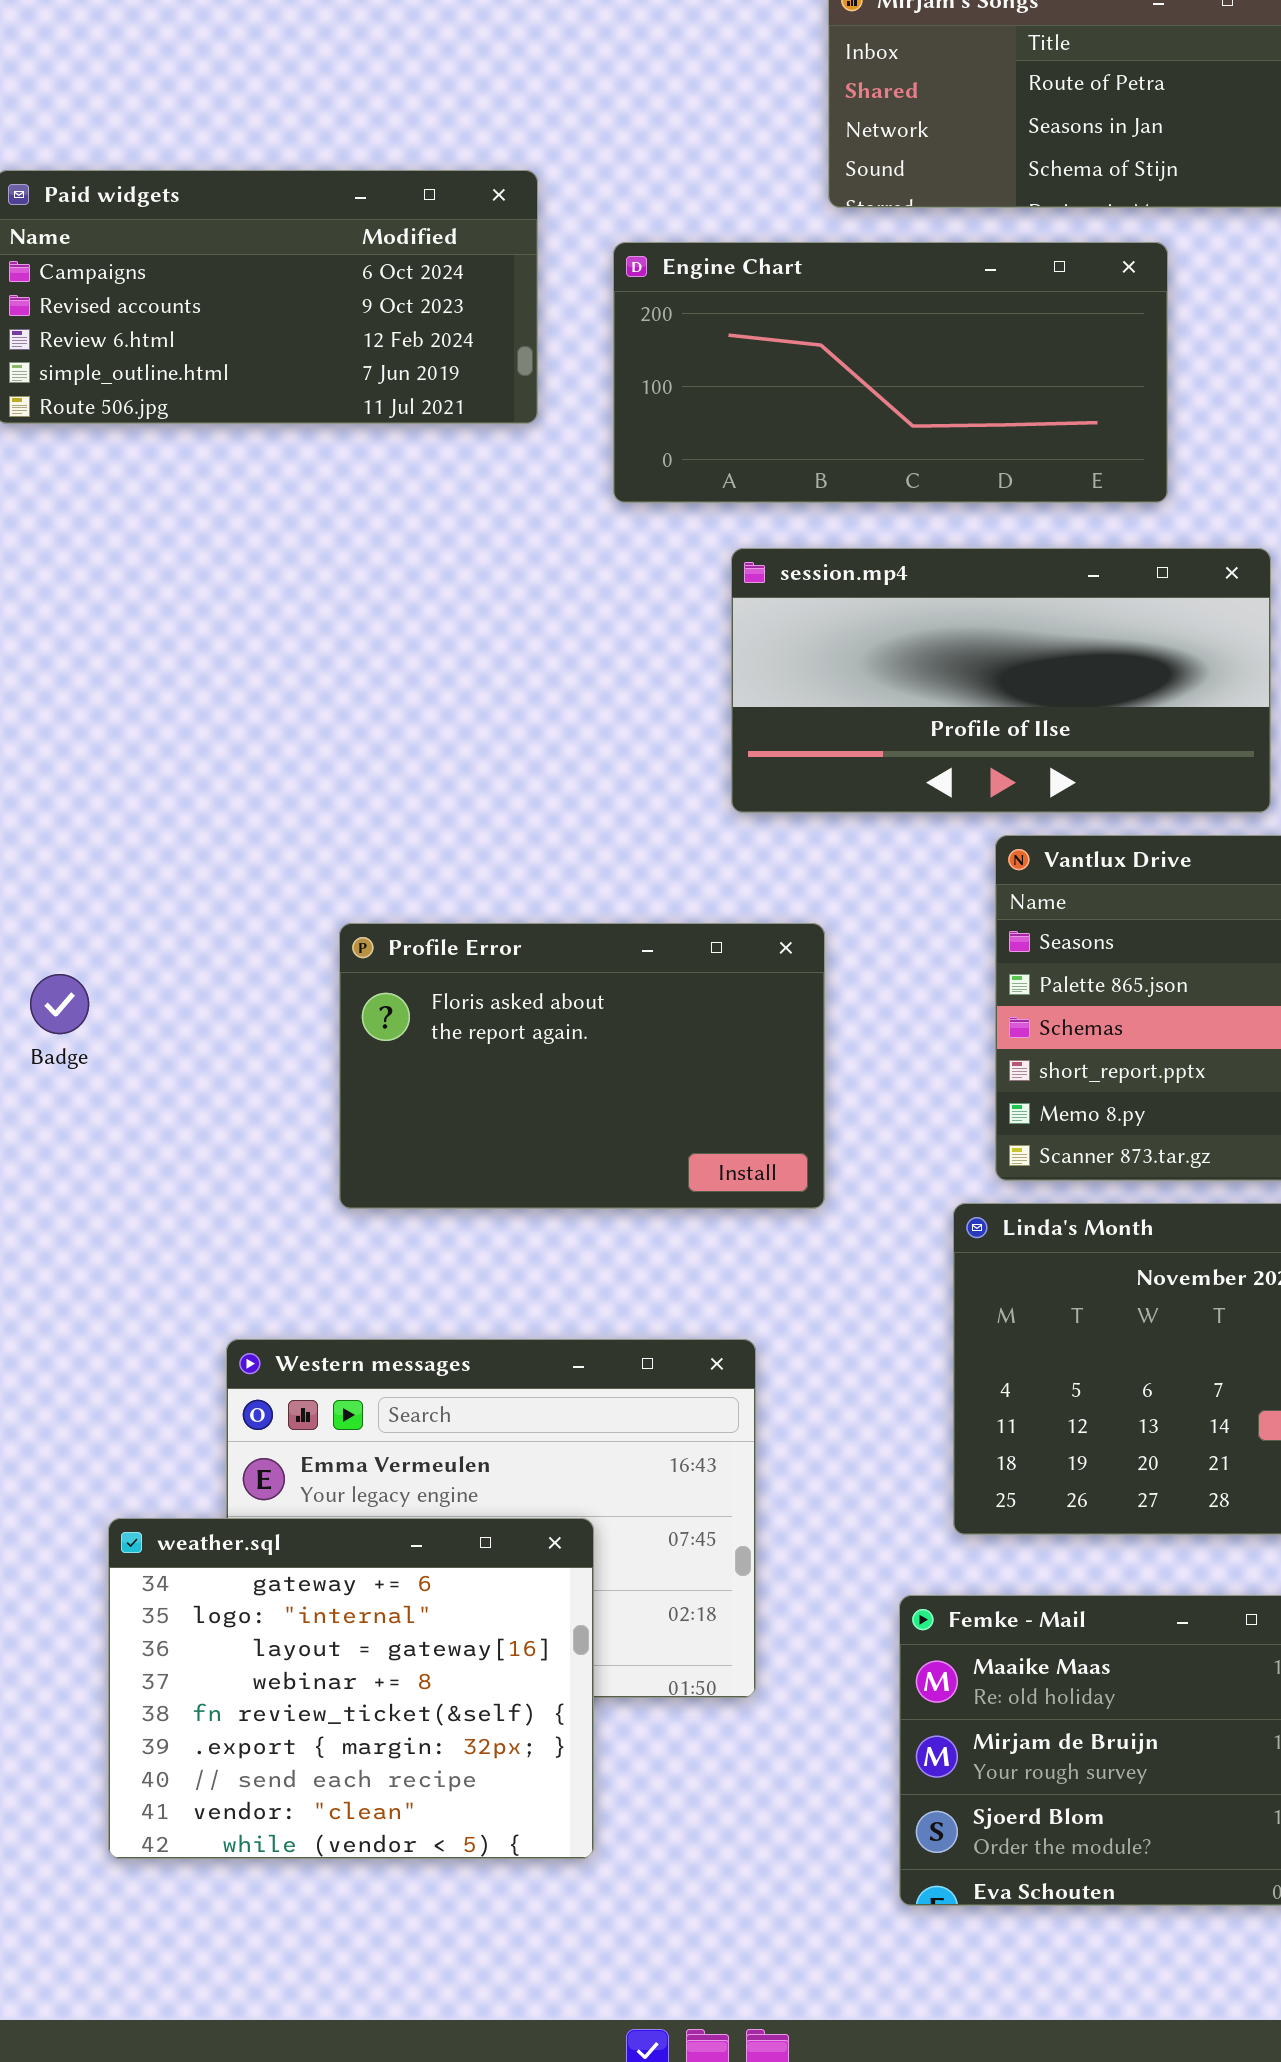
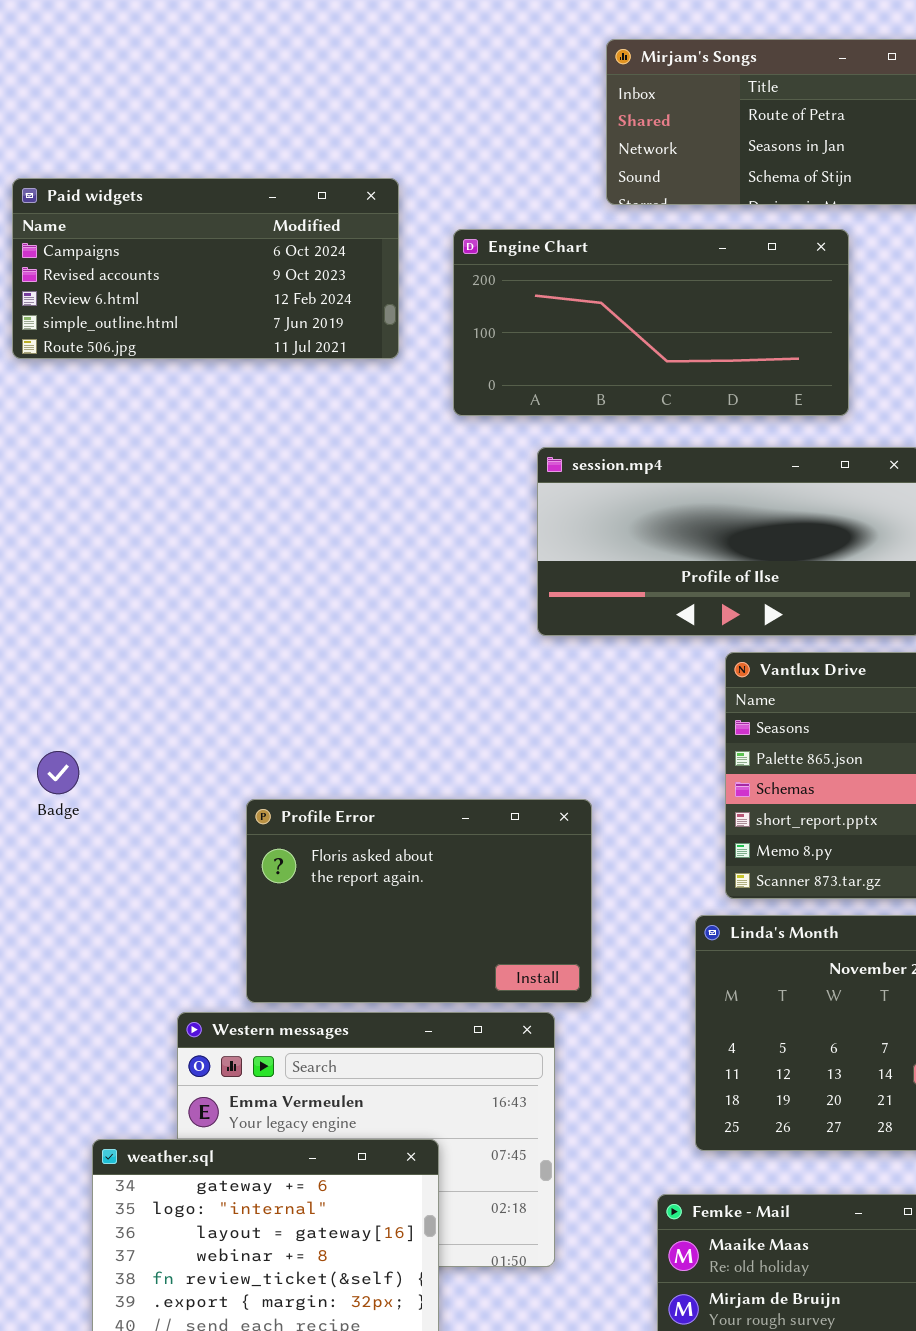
Profile Error: [339,923,825,1209] -> [246,799,592,1003], moved

